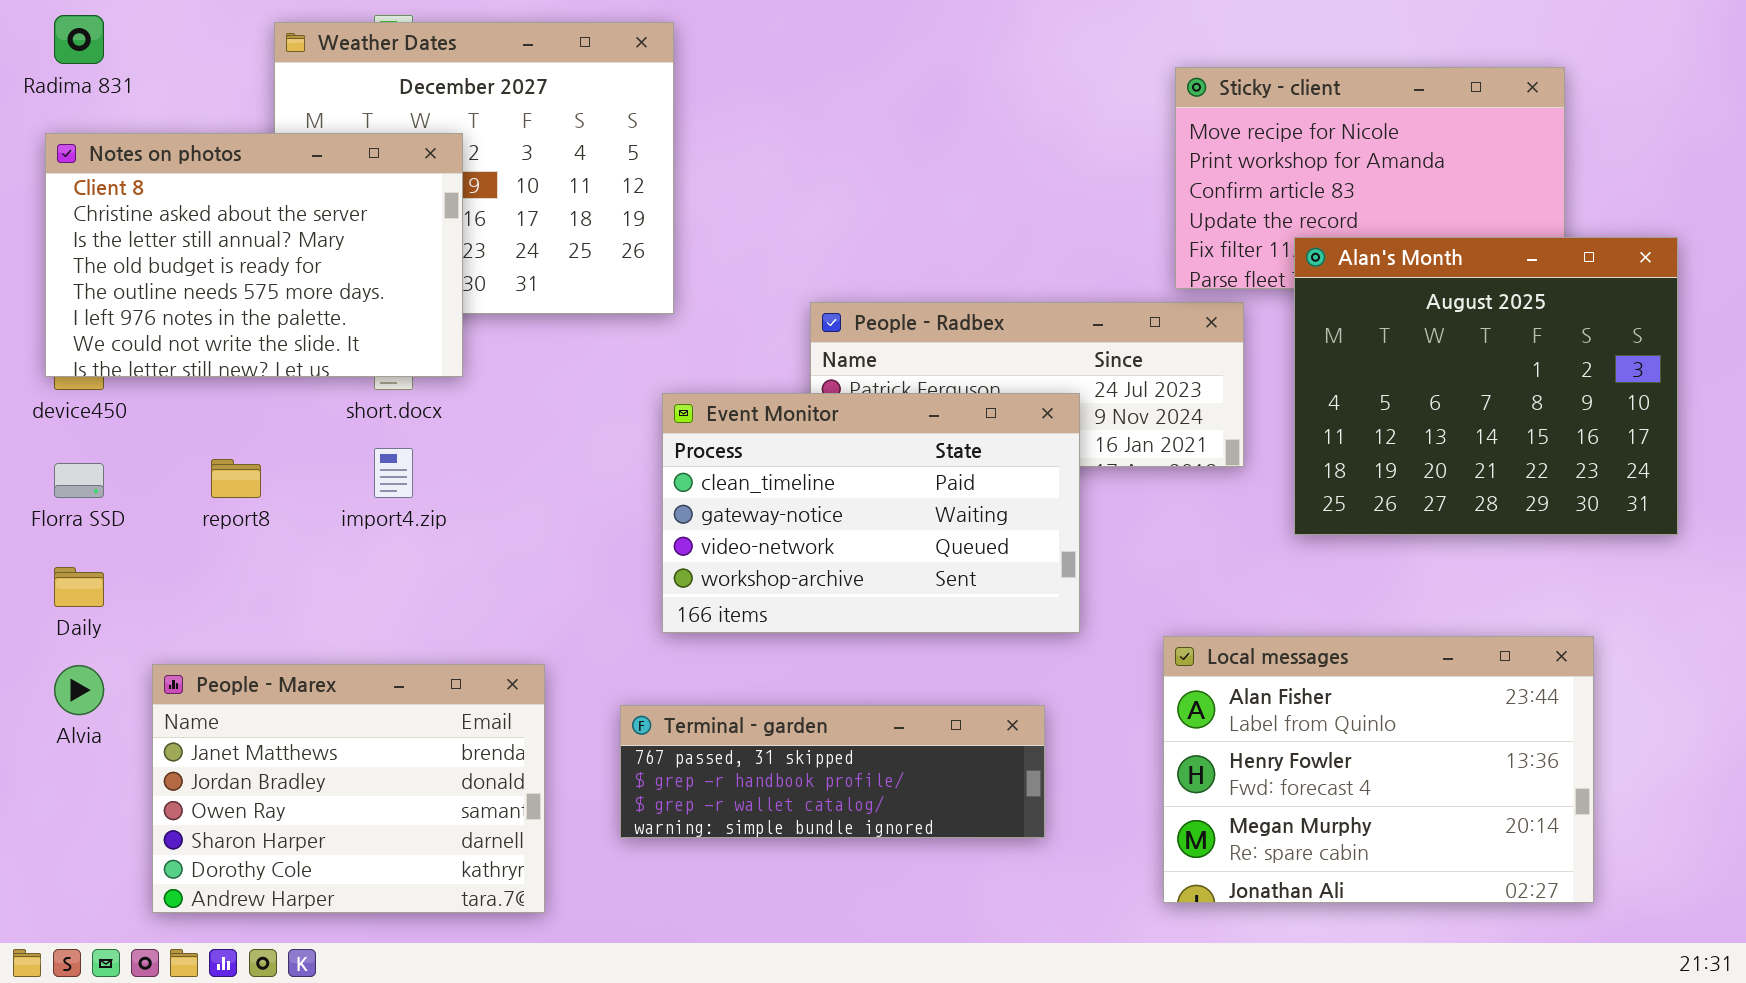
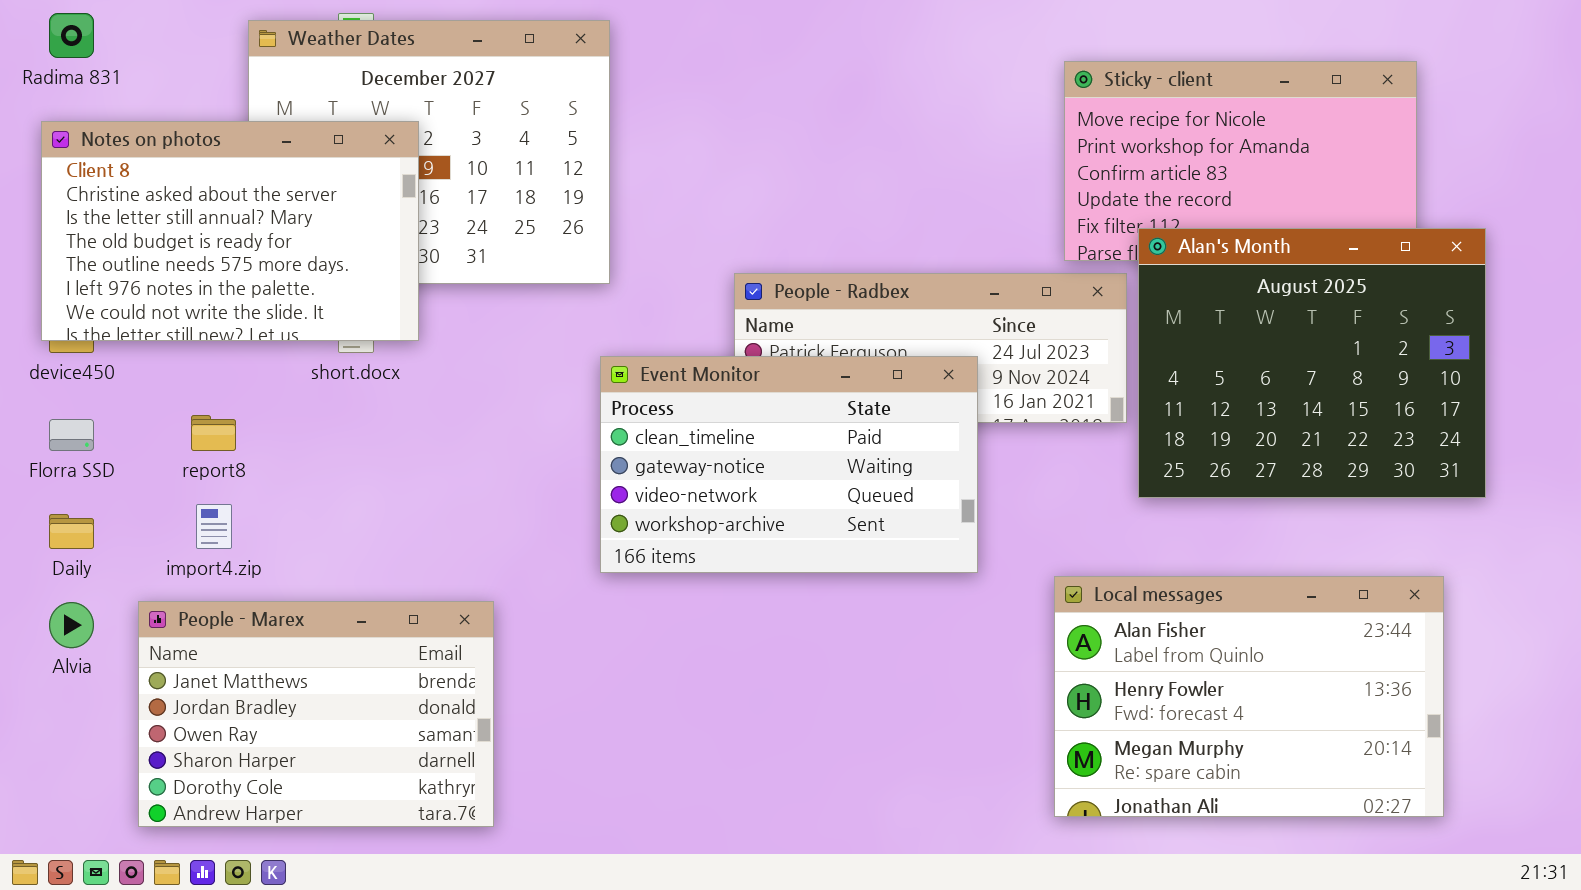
Alan's Month: [1294,237,1678,535] -> [1138,228,1486,498], moved
import4.zip: [374,448,413,498] -> [196,504,232,549], moved
Terminal - garden: [620,705,1045,838] -> none, closed

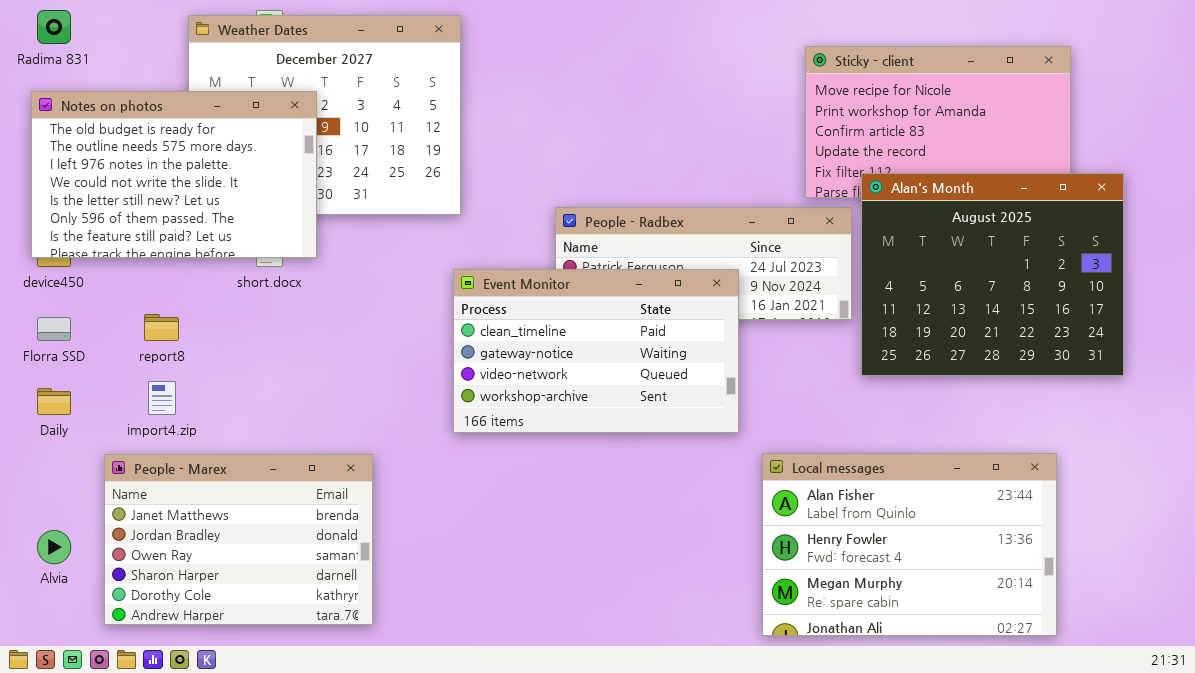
Notes on photos: [41,121,419,341] -> [31,91,317,258], scrolled down 3 rows
Local messages: [1054,576,1444,817] -> [762,453,1057,636], moved
Alvia: [49,602,94,648] -> [37,530,71,564], moved

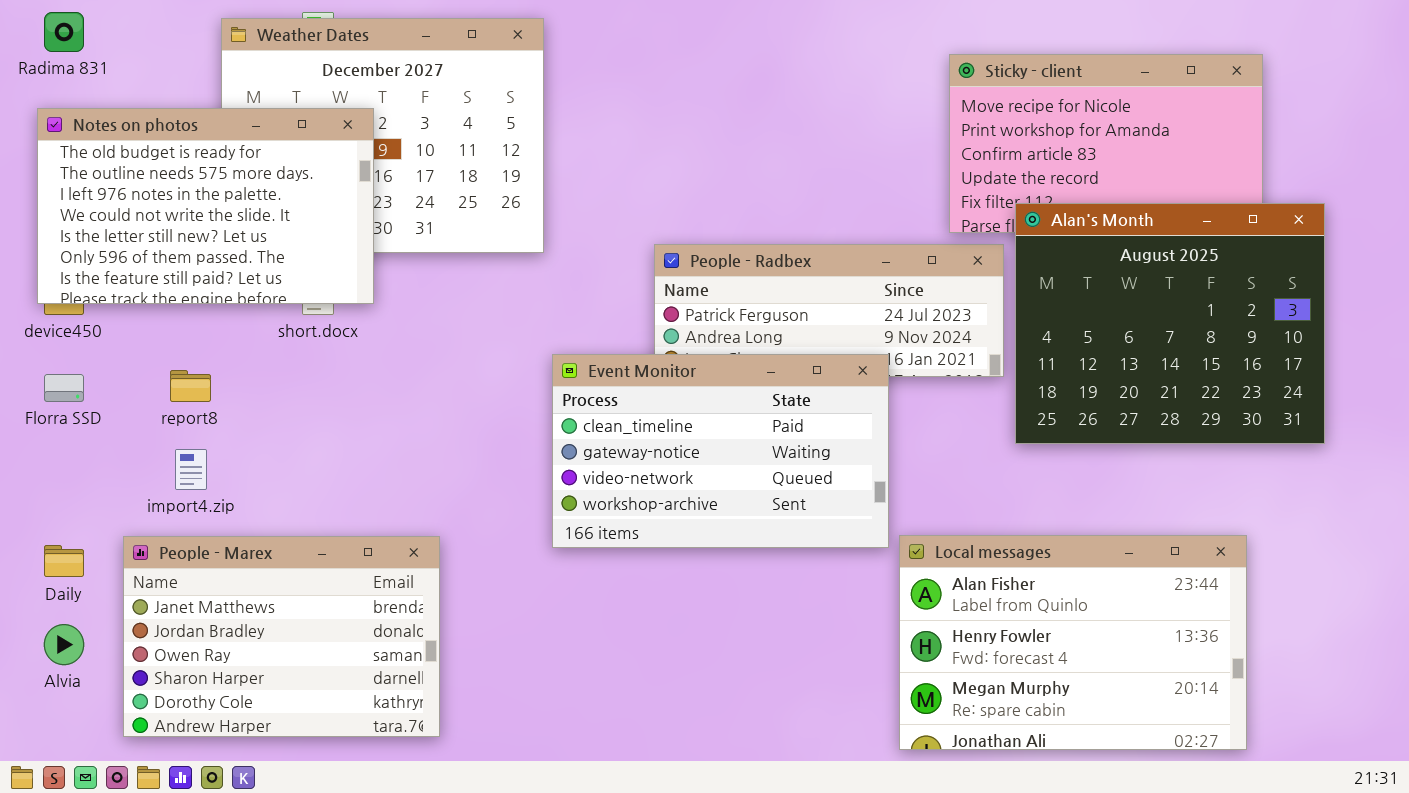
Event Monitor: [453,269,739,433] -> [552,354,889,548], moved
Daily: [37,388,71,415] -> [44,545,84,577], moved

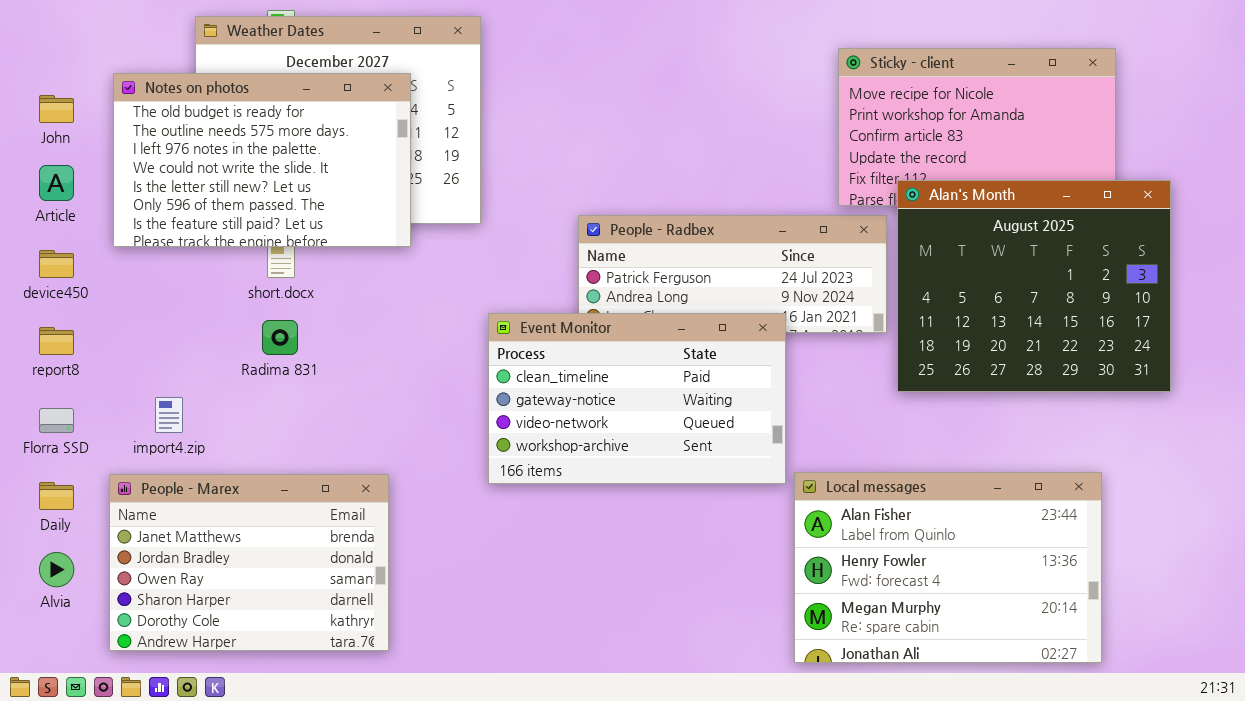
Radima 831: [44,12,84,52] -> [262,320,298,355], moved
Notes on photos: [37,108,374,304] -> [113,73,411,247], moved
report8: [170,370,211,402] -> [39,327,74,355], moved
Florra SSD: [44,374,84,402] -> [39,408,74,433], moved

